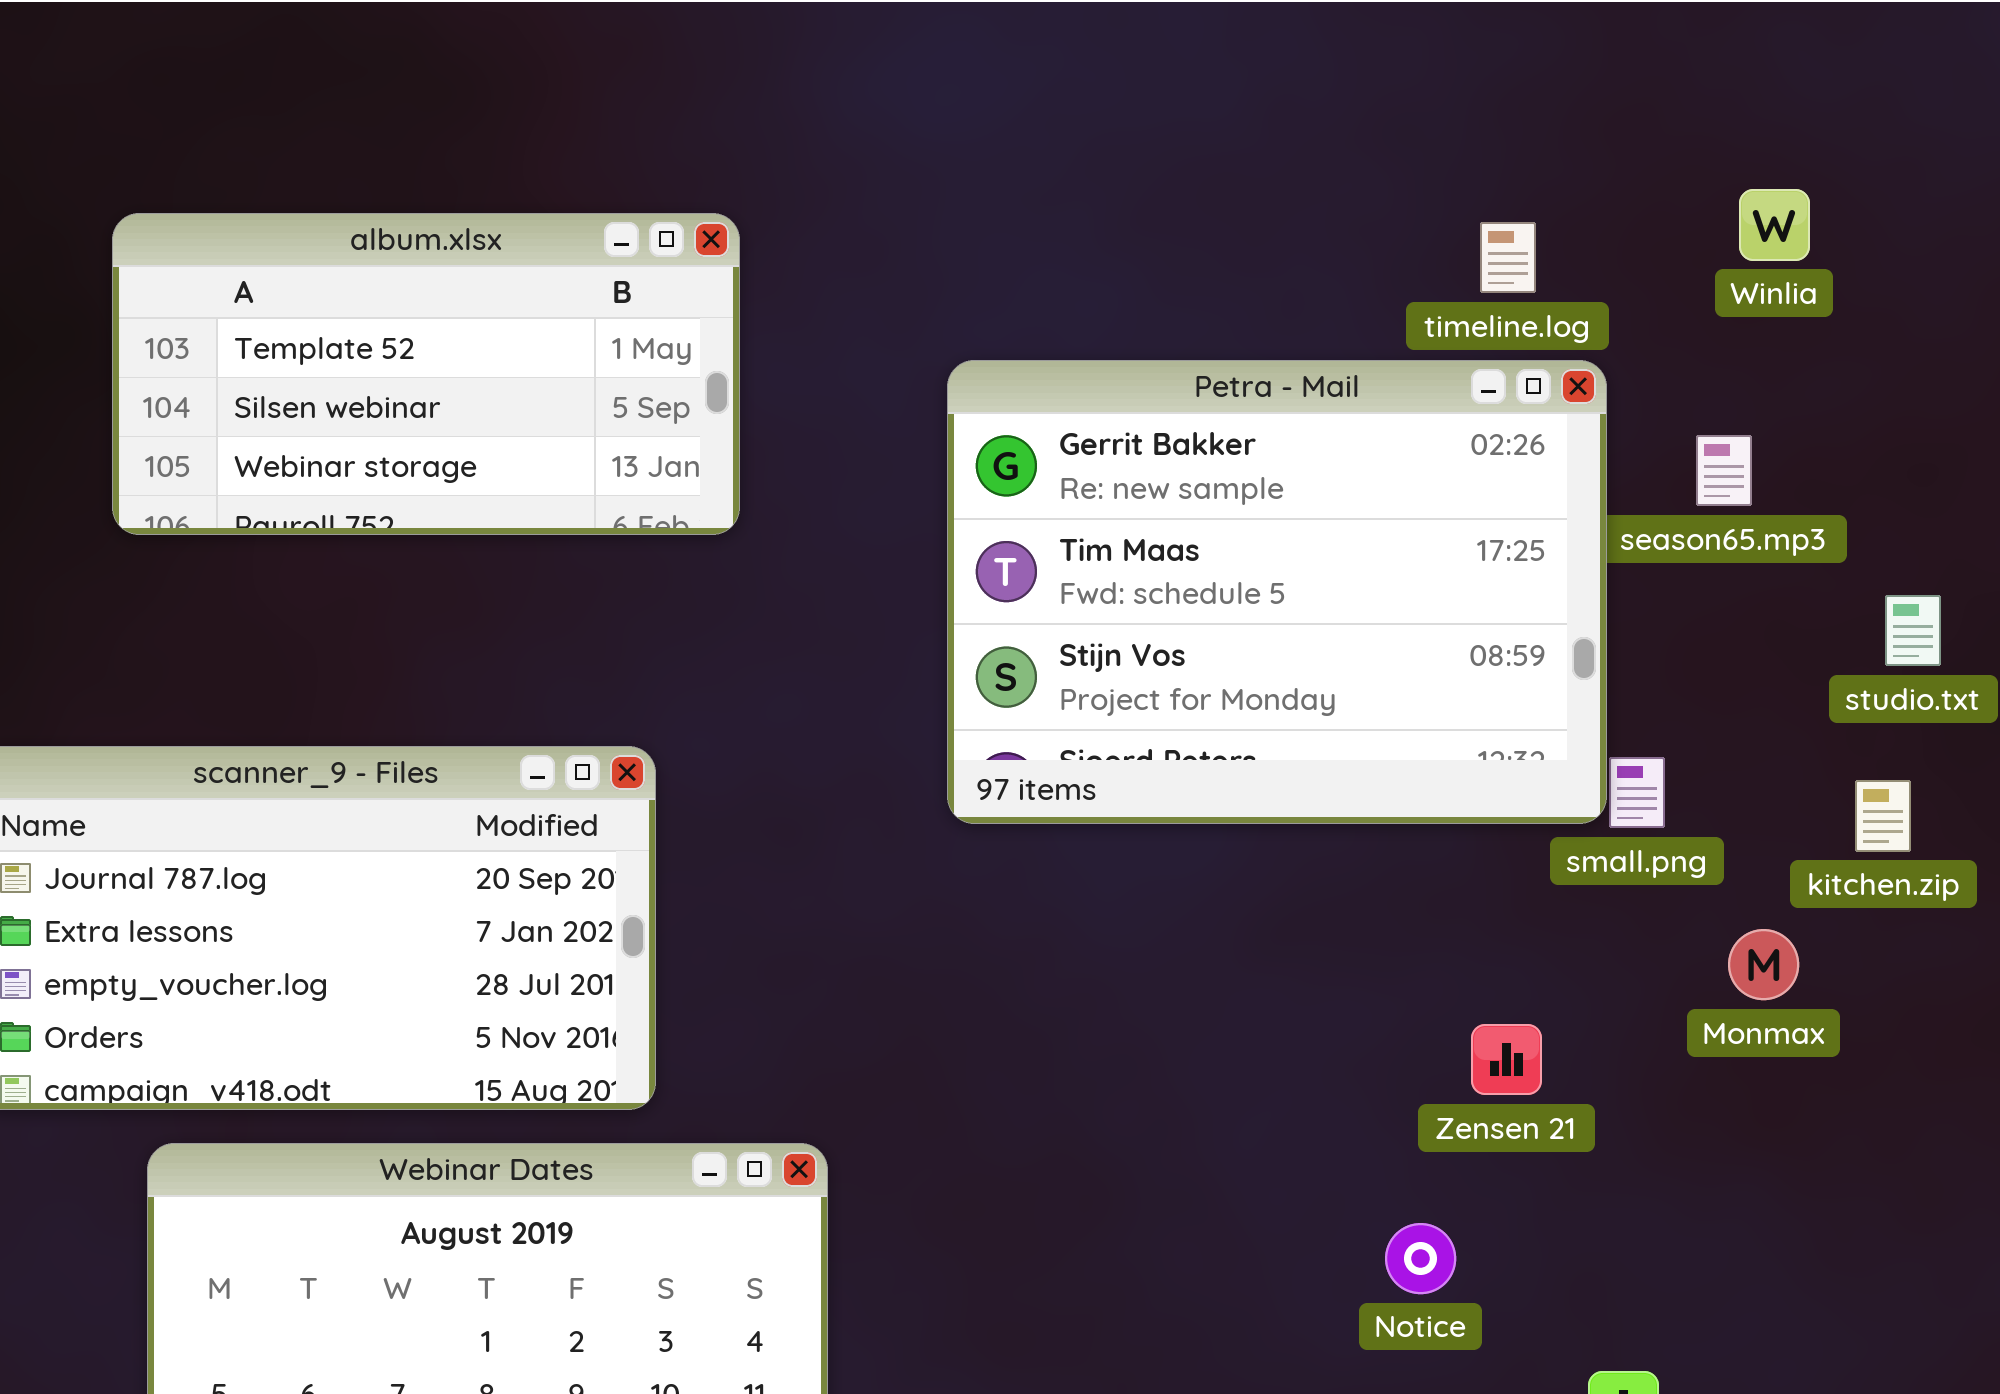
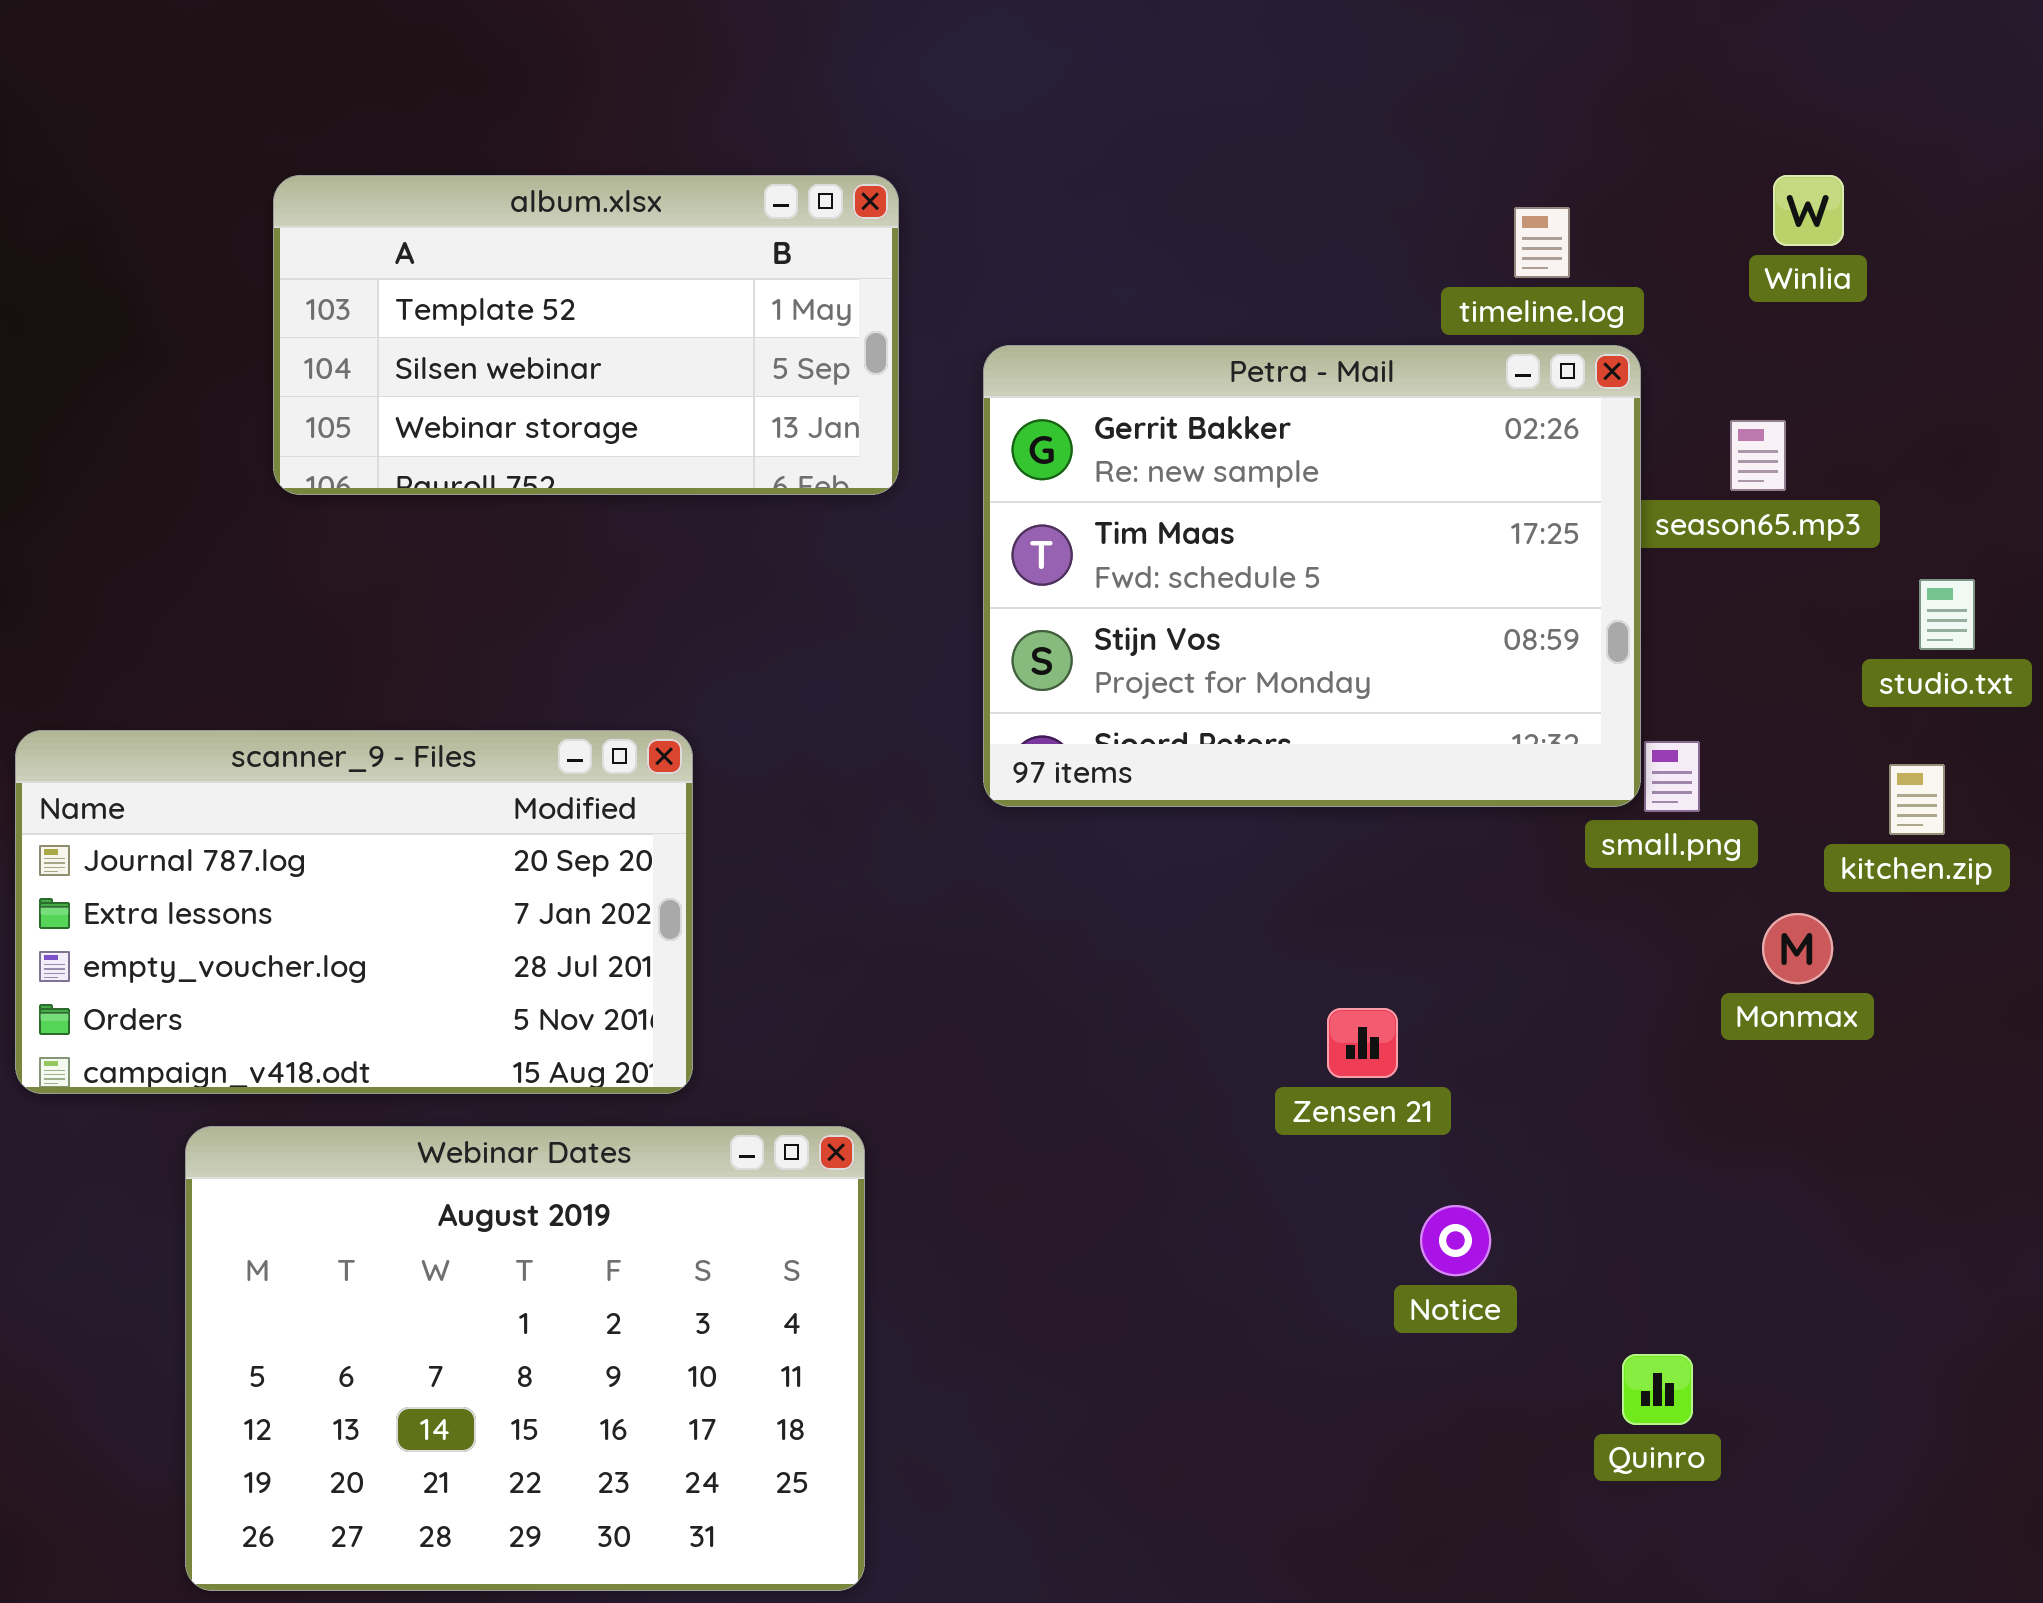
album.xlsx: [112,213,740,535] -> [273,175,899,495], moved
Zensen 21: [1471,1024,1542,1095] -> [1327,1008,1398,1078], moved

